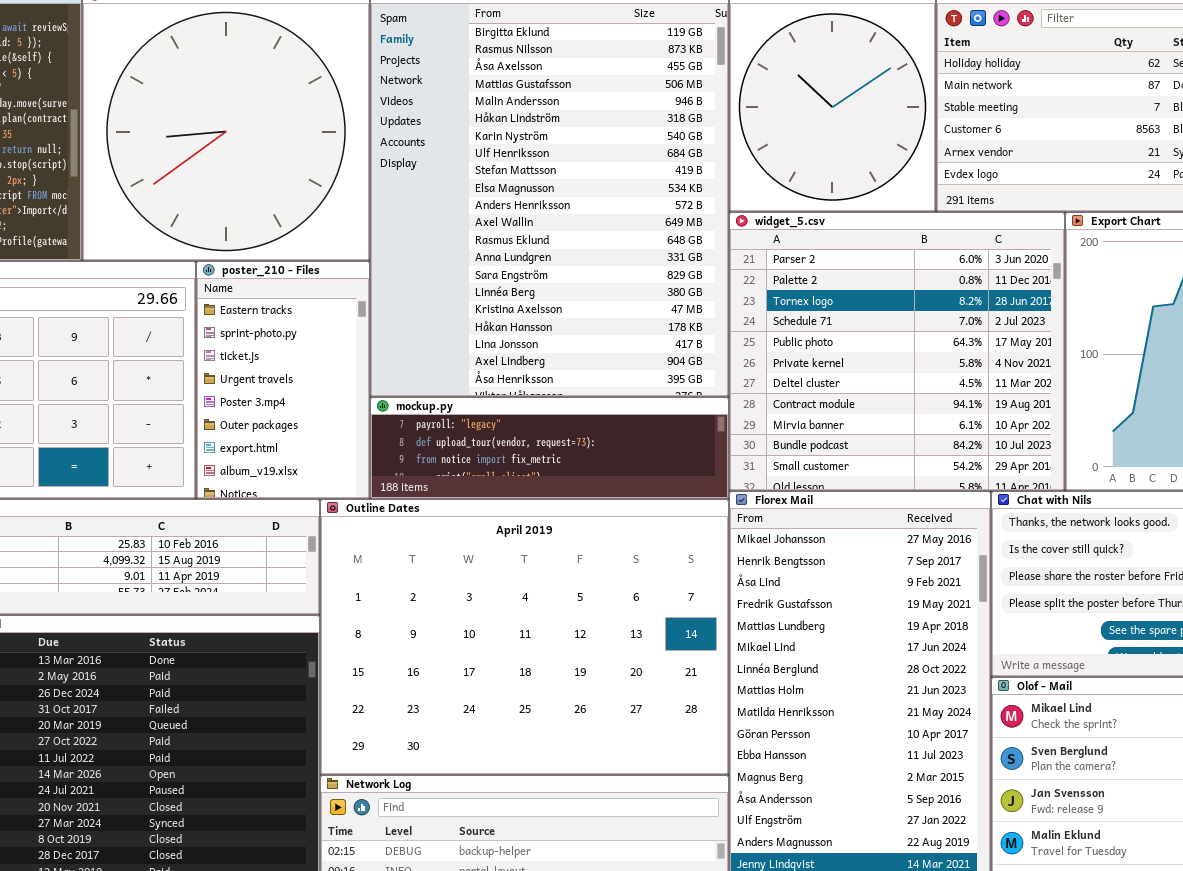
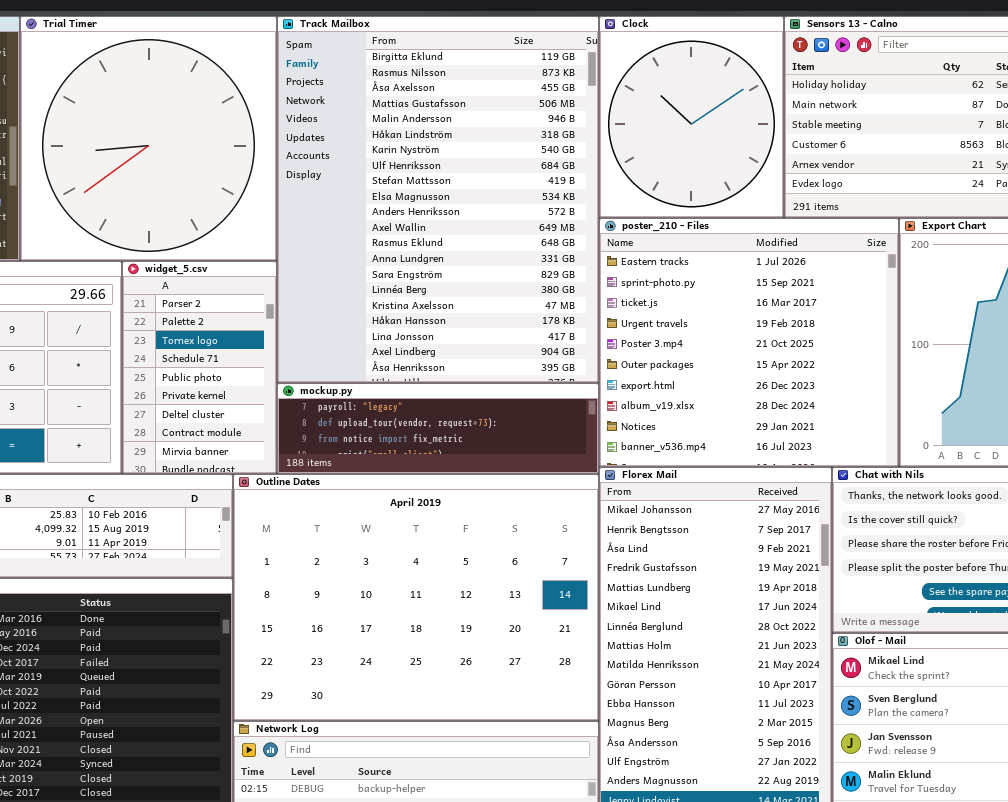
widget_5.csv: [729,212,1065,491] -> [122,261,277,474], moved, resized
poster_210 - Files: [196,261,370,499] -> [599,218,899,467], moved, resized

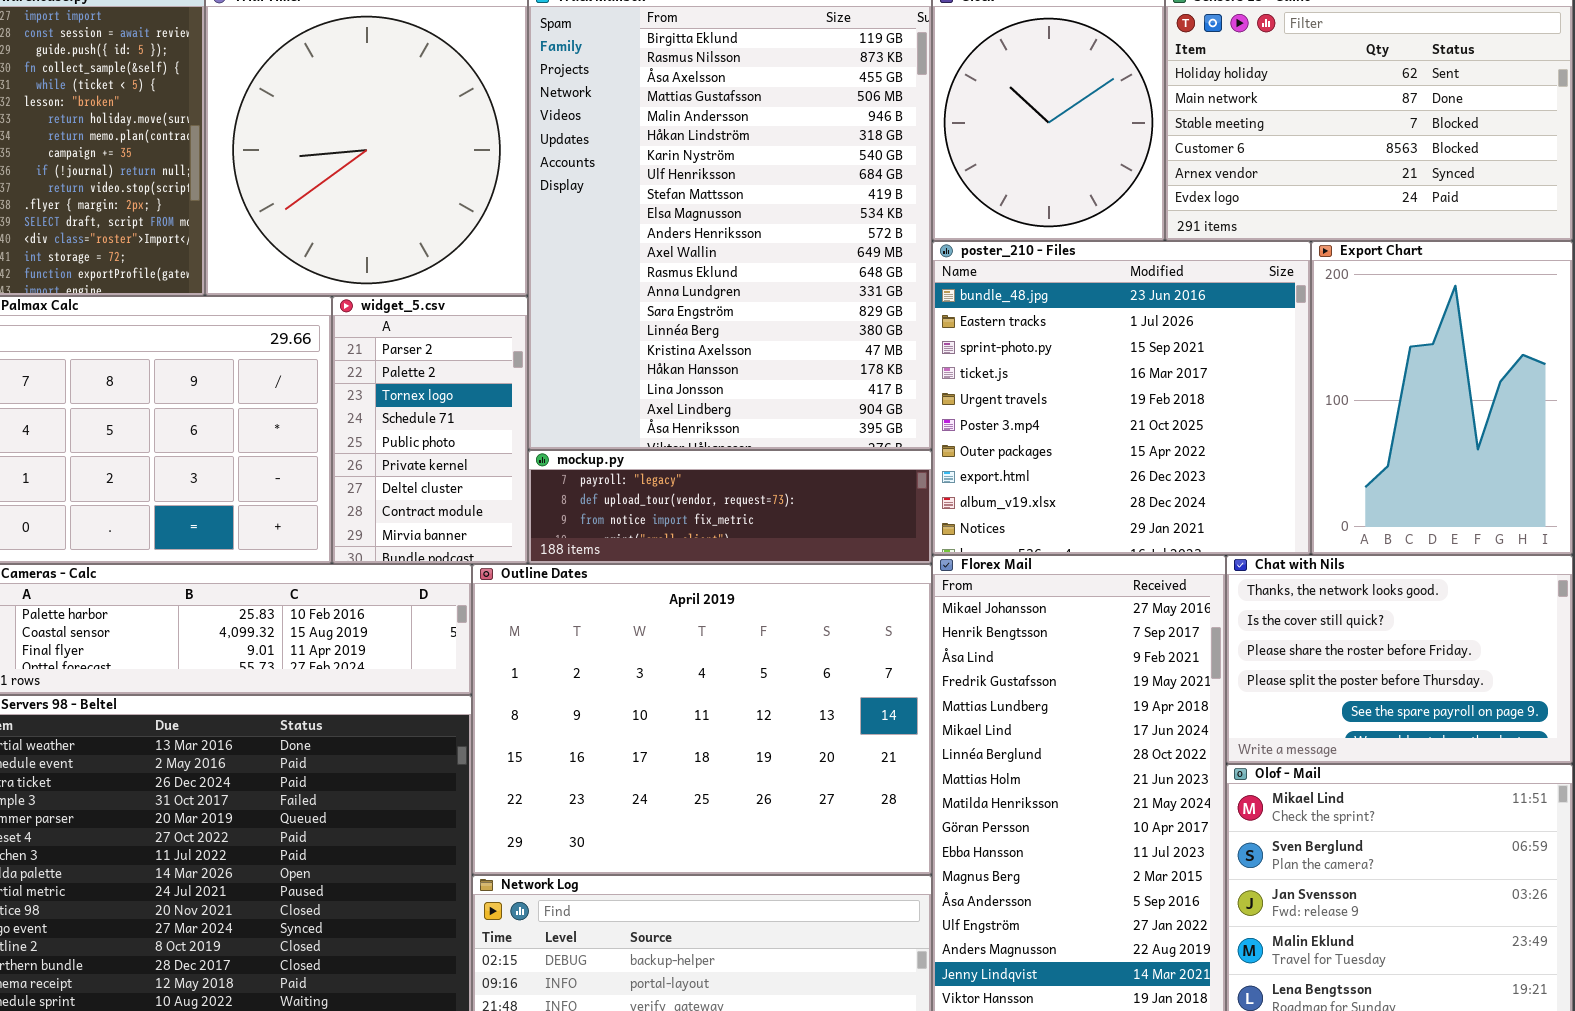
poster_210 - Files: [599,218,899,467] -> [932,241,1311,555], scrolled up 1 row

